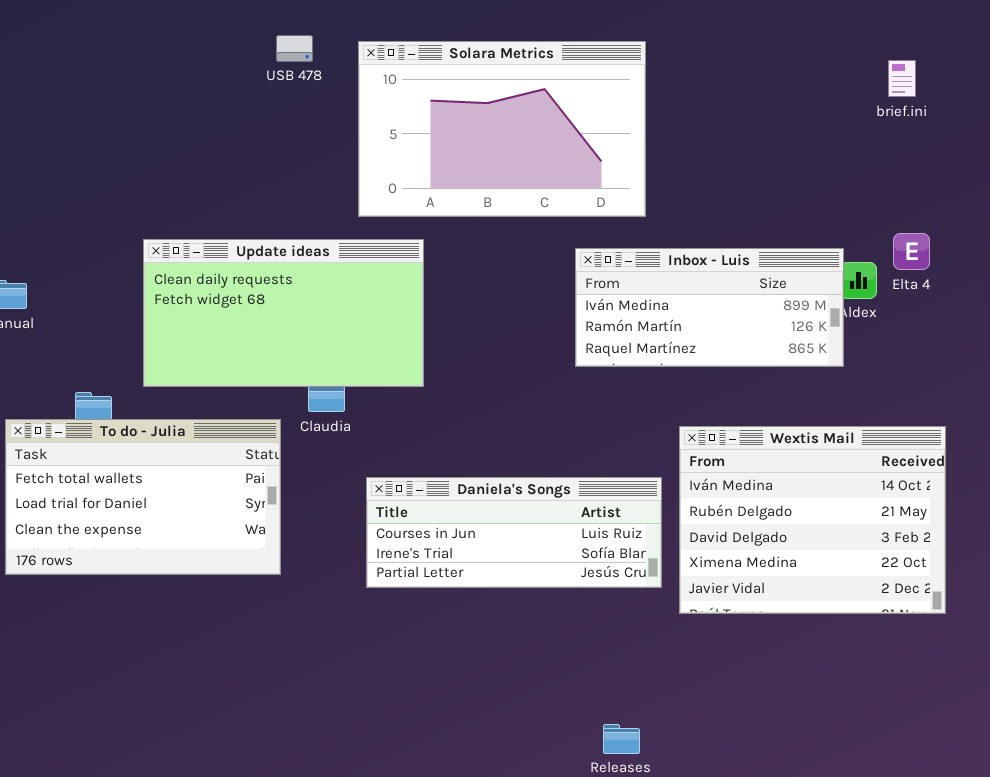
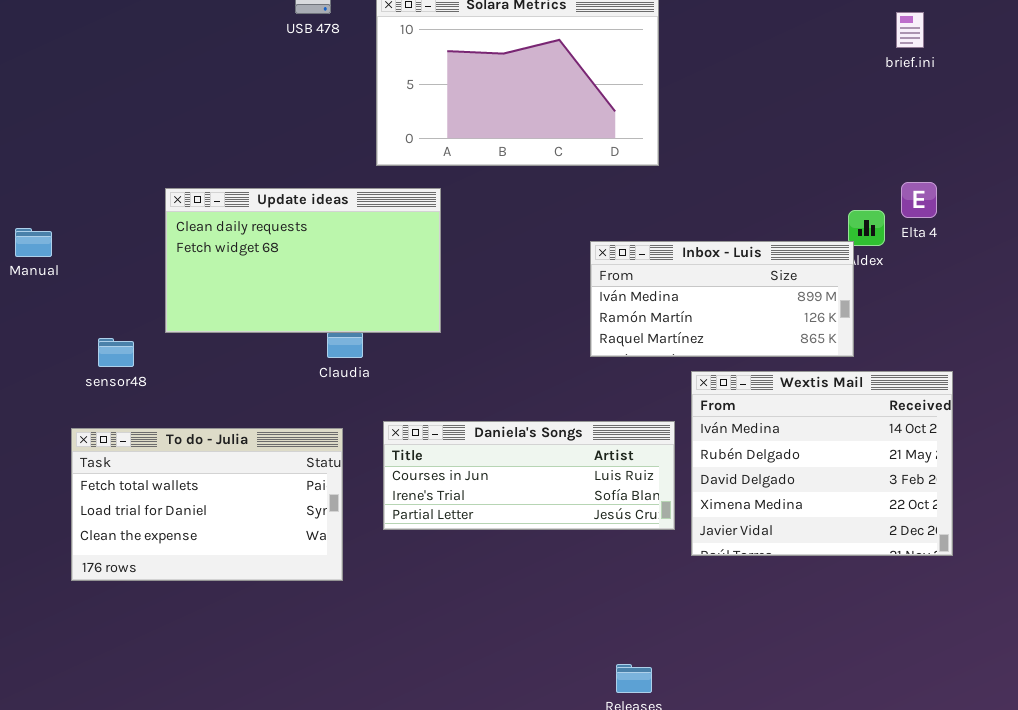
Inbox - Luis: [575,248,844,367] -> [590,241,854,357], moved
To do - Julia: [5,419,281,575] -> [71,428,343,581], moved

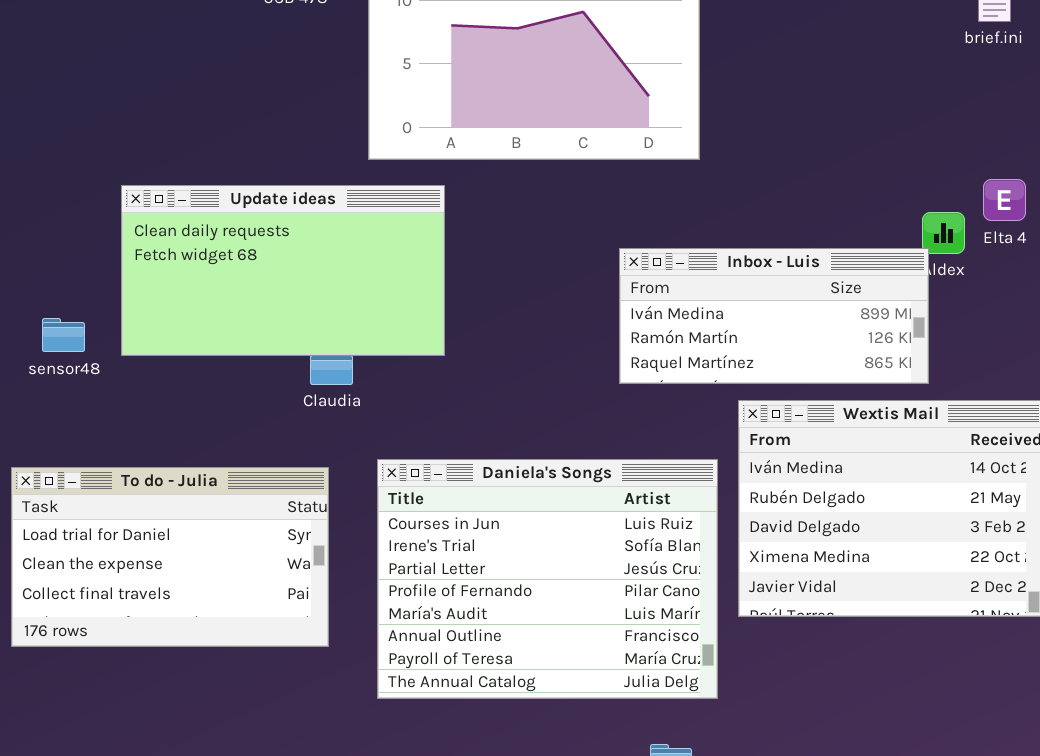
sensor48: [98,338,134,367] -> [42,318,85,352], moved
Daniela's Songs: [383,421,675,530] -> [377,459,718,699], resized
To do - Julia: [71,428,343,581] -> [11,467,329,647], scrolled down 1 row

